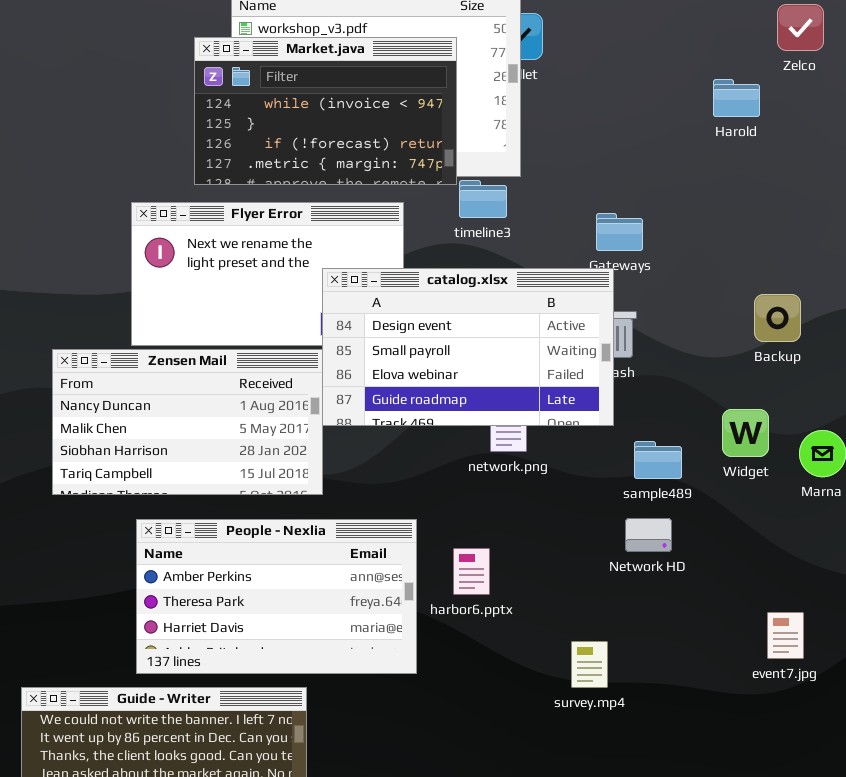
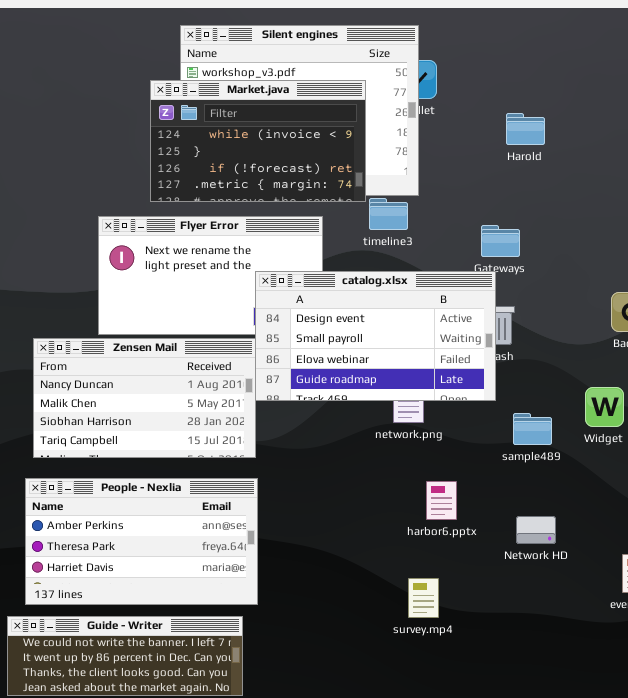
Harold: [713,79,760,117] -> [506,113,545,145], moved
Network HD: [625,518,672,552] -> [516,516,556,544], moved
People - Nexlia: [136,519,417,674] -> [25,478,258,605], moved
harbor6.pptx: [453,548,490,595] -> [426,481,457,520], moved
survey.mp4: [571,641,608,688] -> [408,578,439,618], moved

